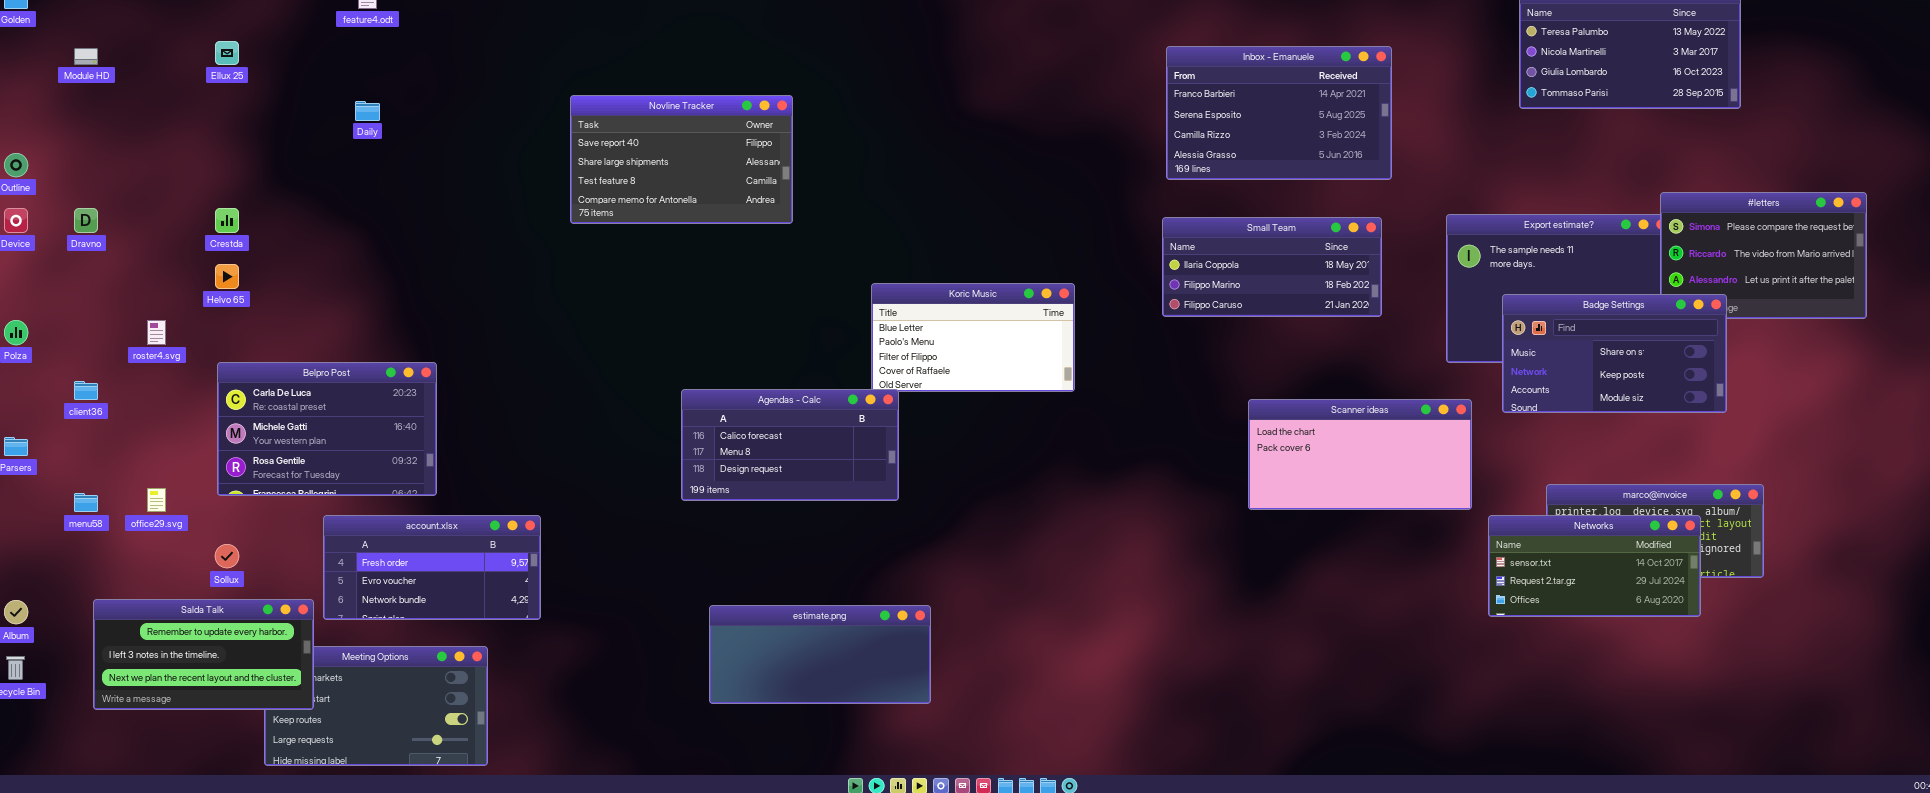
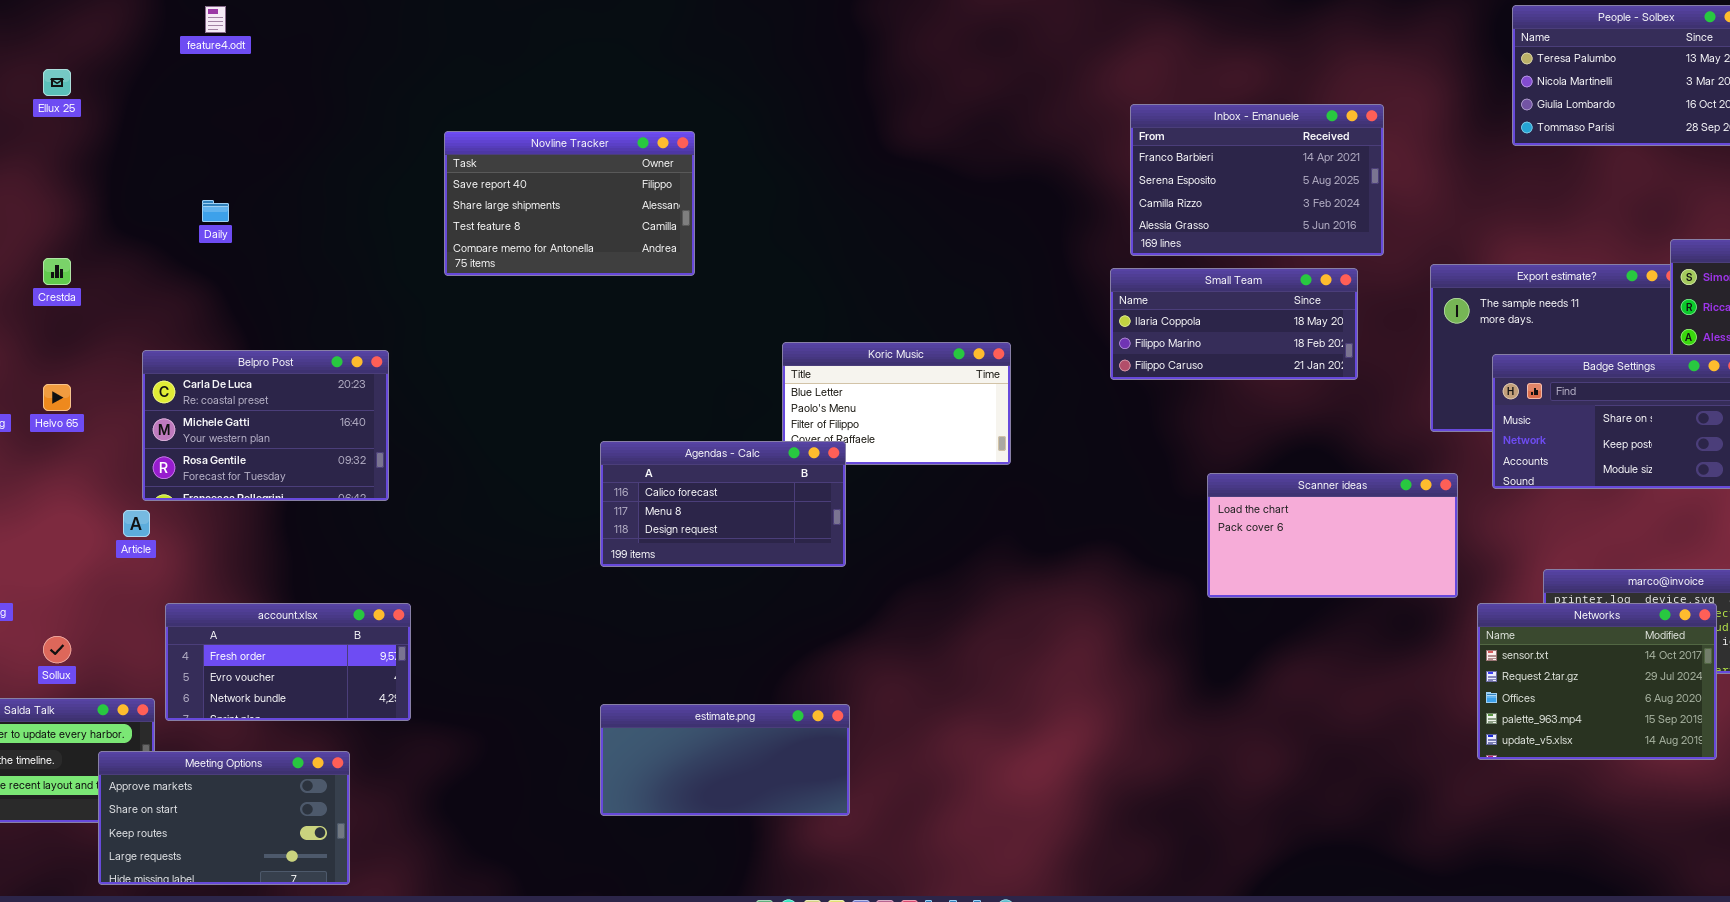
Inbox - Emanuele: [1166,46,1392,180] -> [1130,104,1384,256], moved
Daily: [355,101,380,121] -> [202,200,229,222], moved
Helvo 65: [215,264,239,289] -> [43,384,71,411], moved
Belpro Post: [217,362,437,496] -> [142,350,389,501], moved
Agendas - Calc: [681,389,899,501] -> [600,441,846,567], moved
Networks: [1488,515,1701,617] -> [1477,603,1717,760], resized
Meeting Options: [264,646,488,766] -> [98,751,350,885], raised

